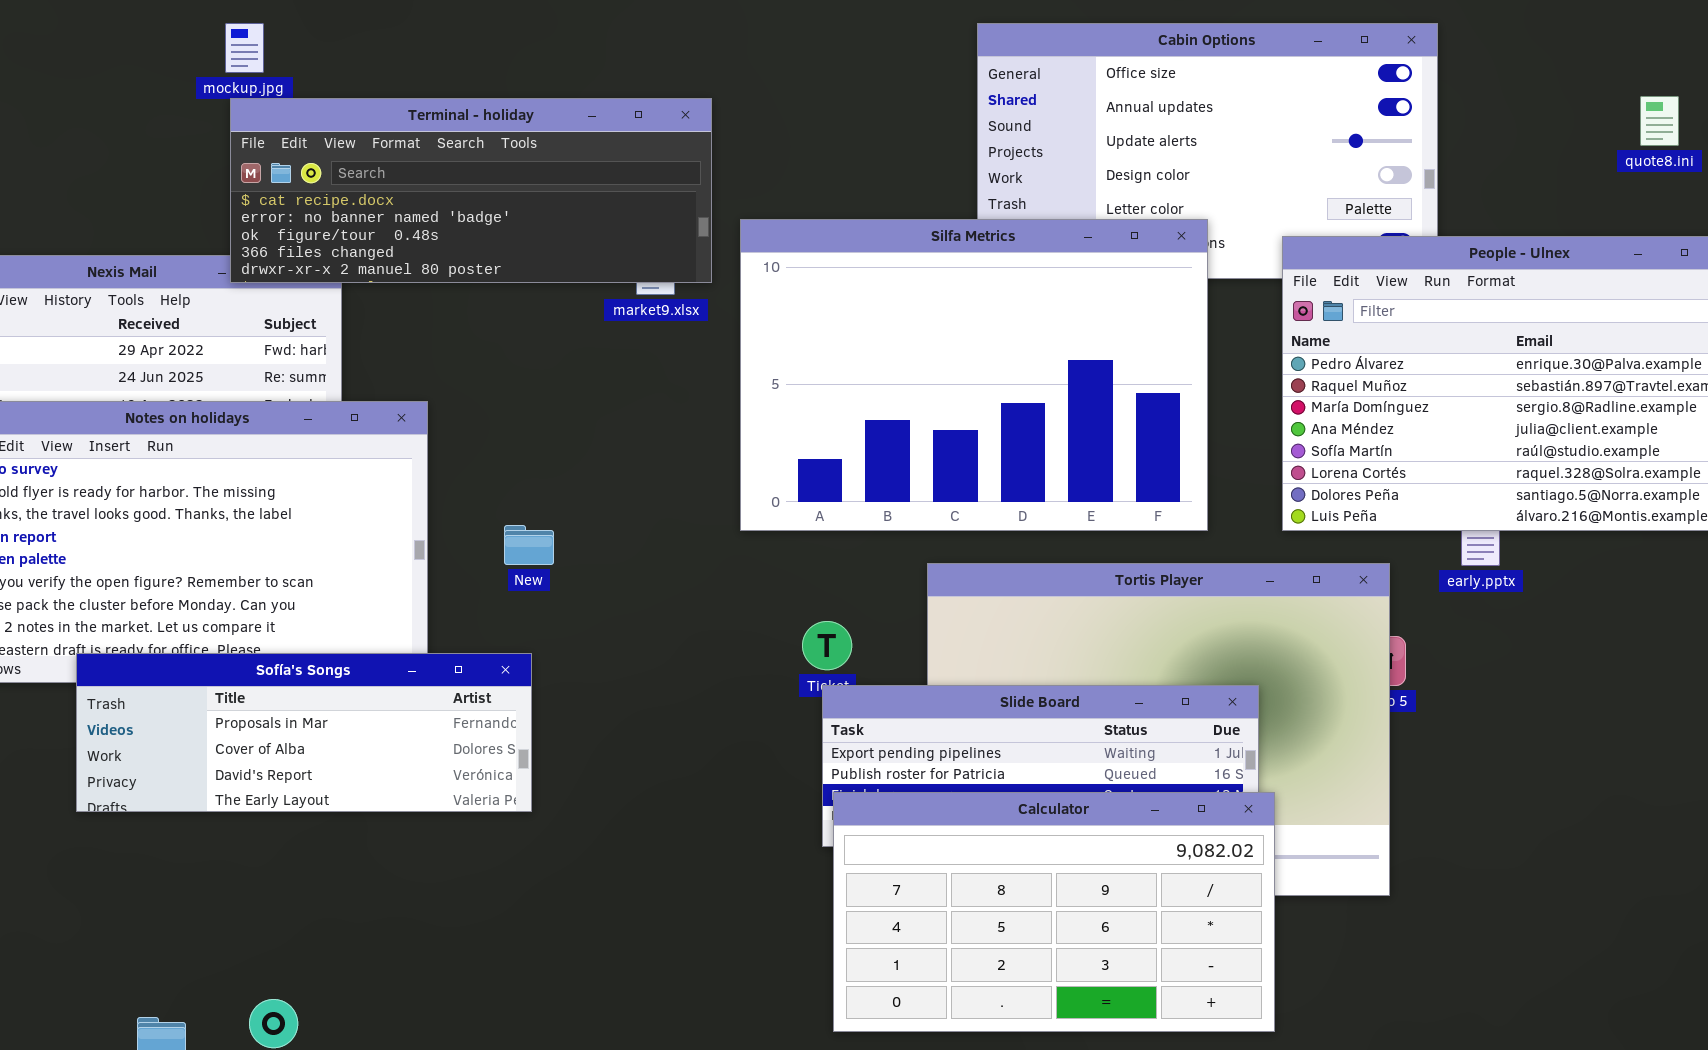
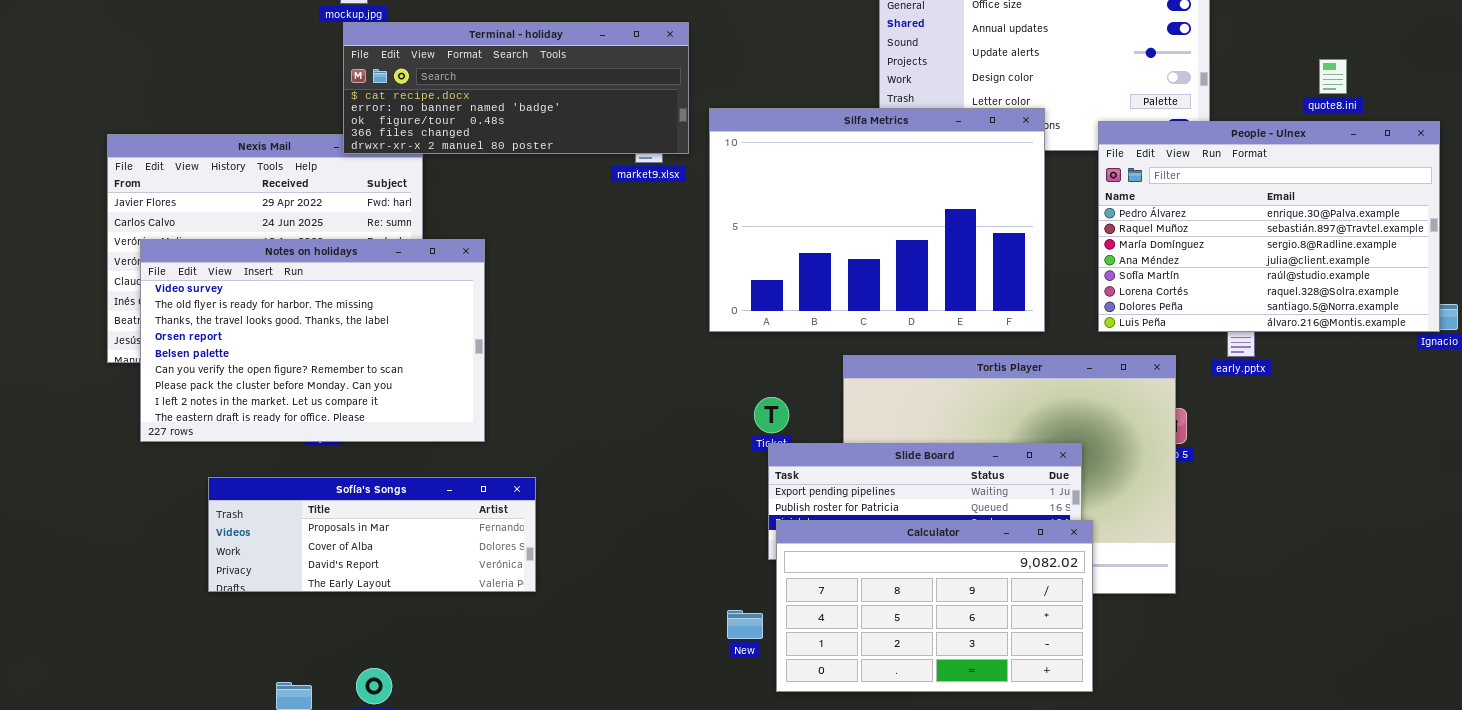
quote8.ini: [1640,96,1679,146] -> [1319,59,1347,94], moved
New: [504,525,554,565] -> [727,610,763,639], moved
Sofía's Songs: [76,653,532,812] -> [208,477,536,592], moved

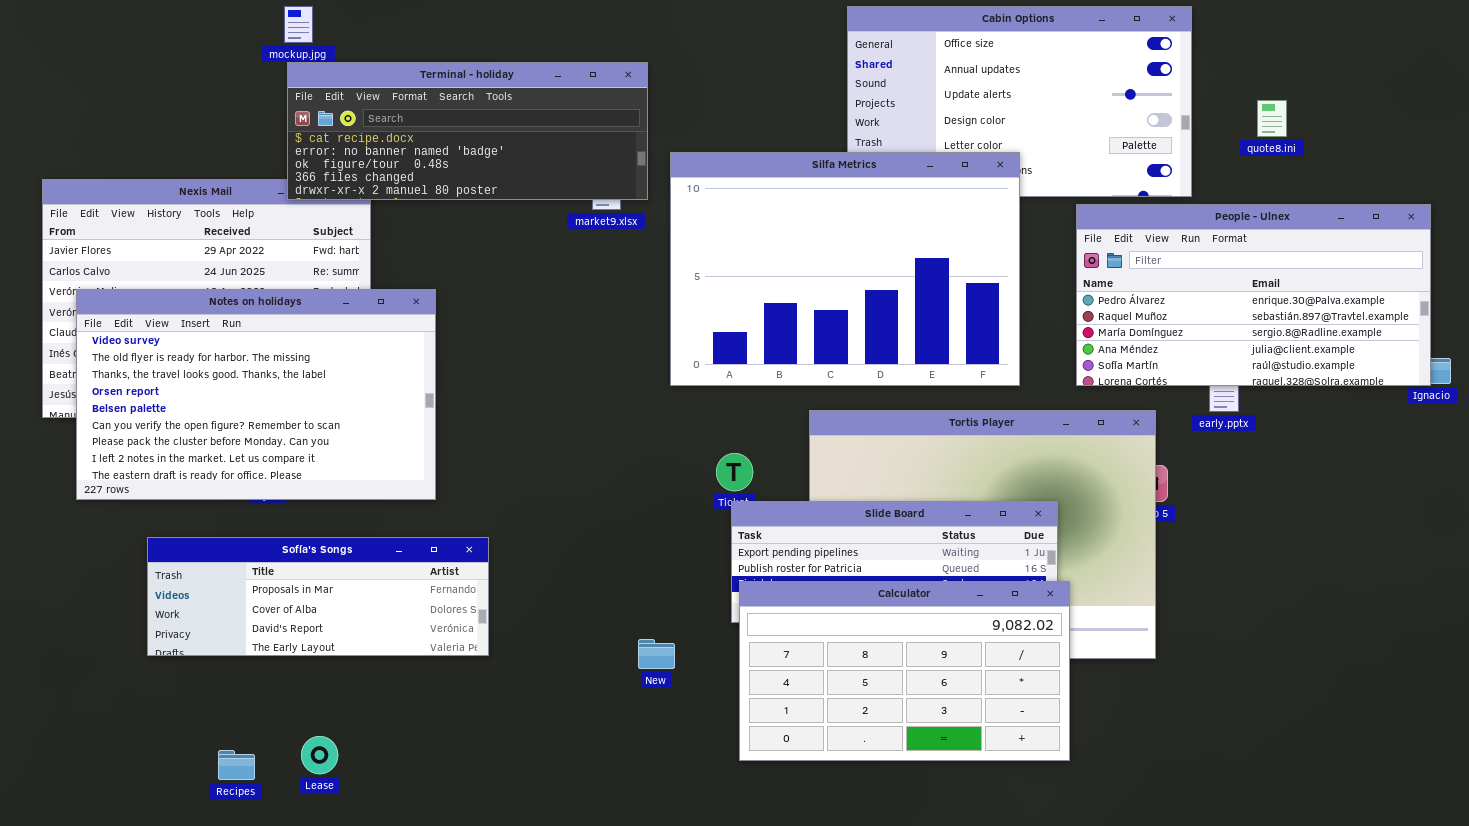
quote8.ini: [1319,59,1347,94] -> [1257,100,1287,137], moved
People - Ulnex: [1098,121,1440,332] -> [1076,204,1431,386], resized
New: [727,610,763,639] -> [638,639,675,669], moved

